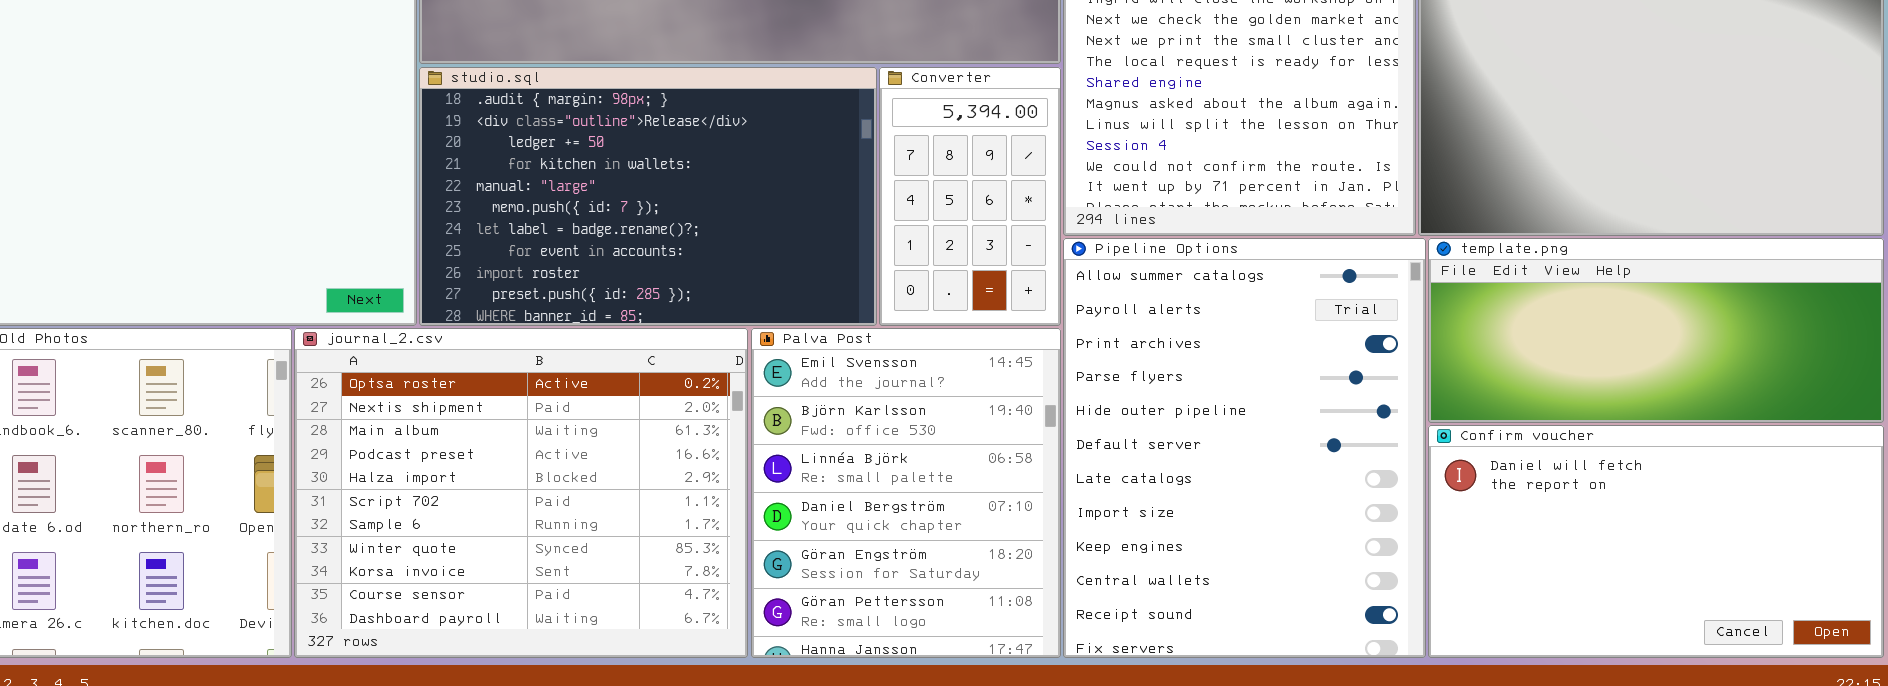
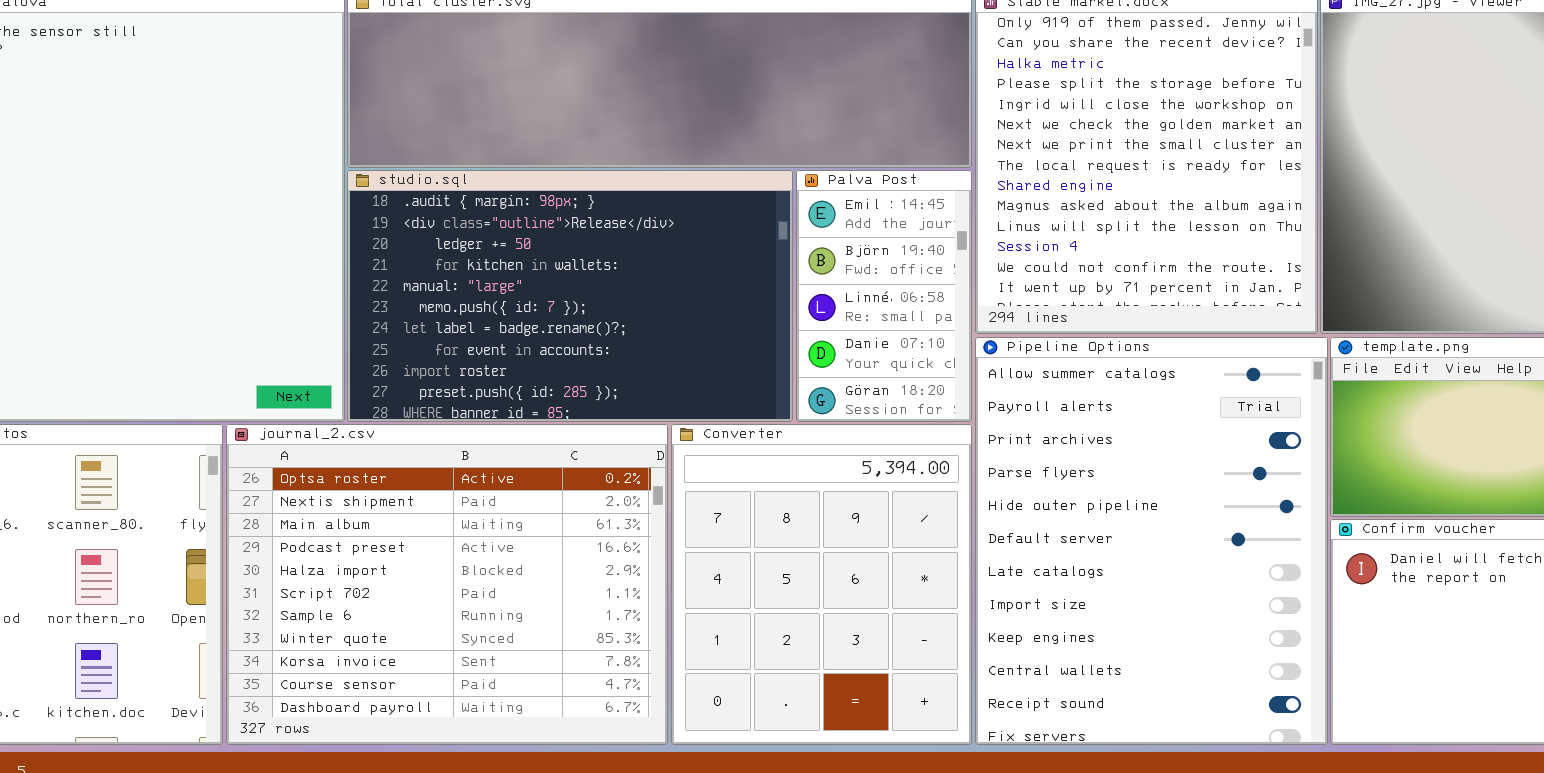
Converter: [879,67,1061,326] -> [671,424,972,745], moved, resized
Palva Post: [751,328,1061,658] -> [796,170,972,422], moved, resized

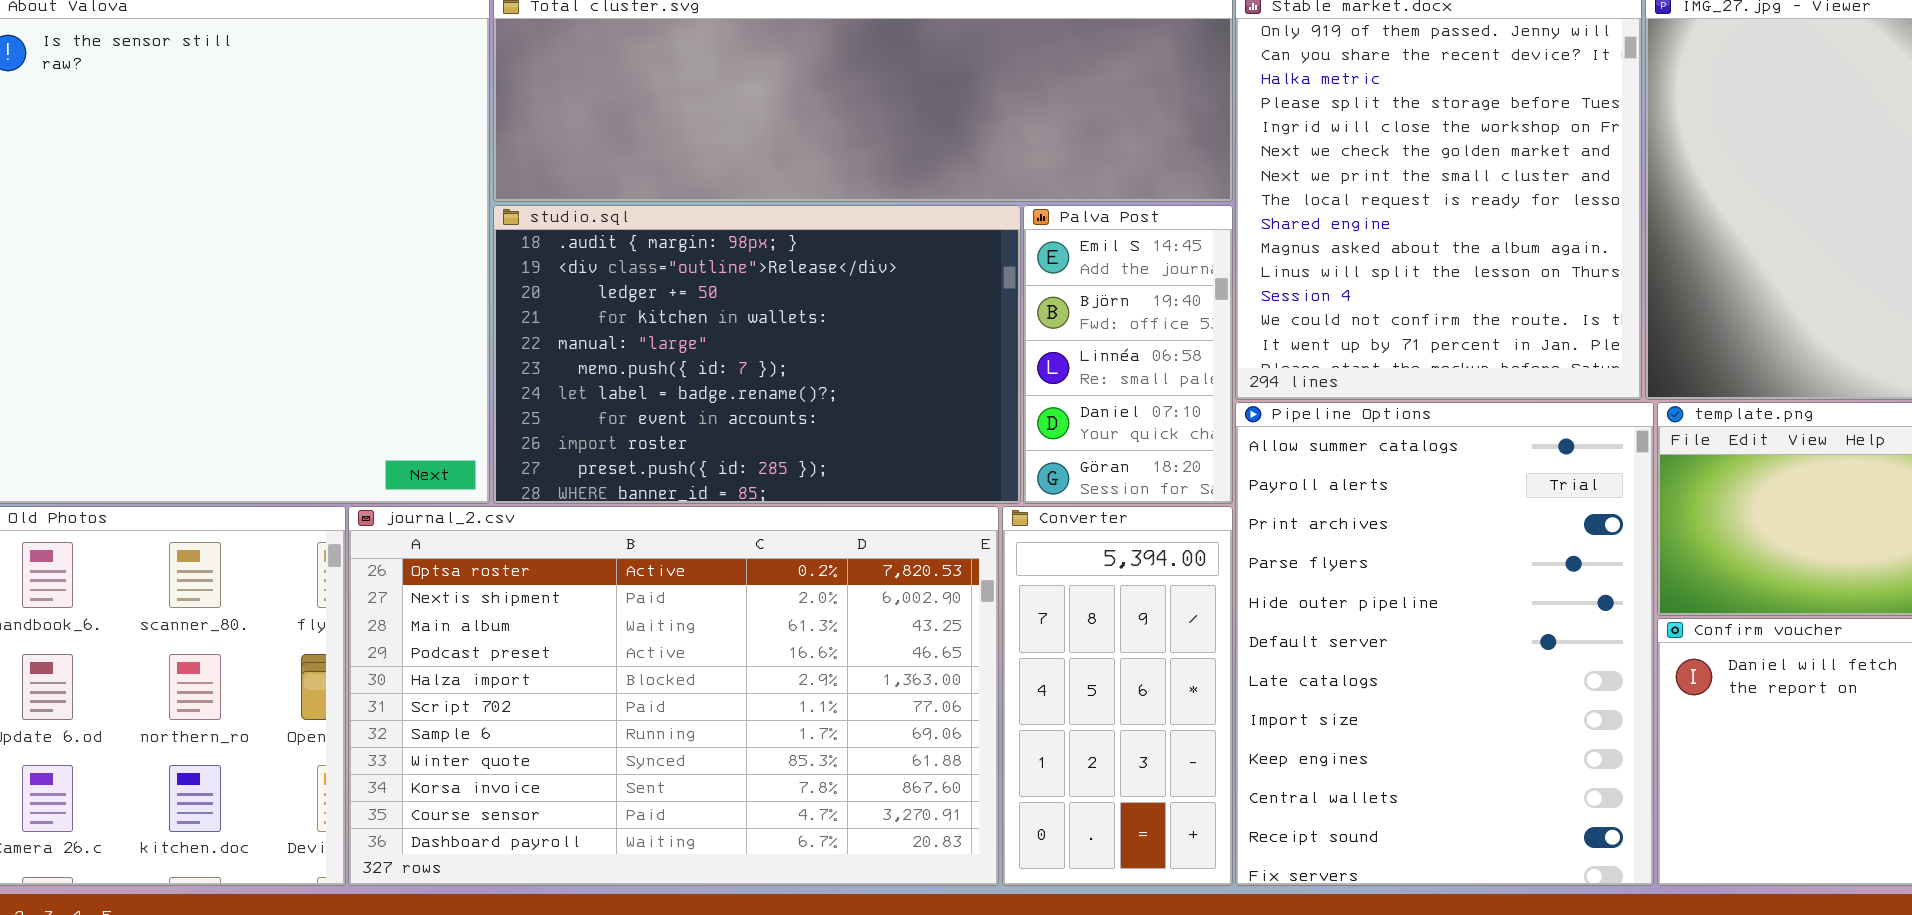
journal_2.csv: [226,424,668,745] -> [348,506,999,886], resized
Converter: [671,424,972,745] -> [1002,506,1233,886], resized

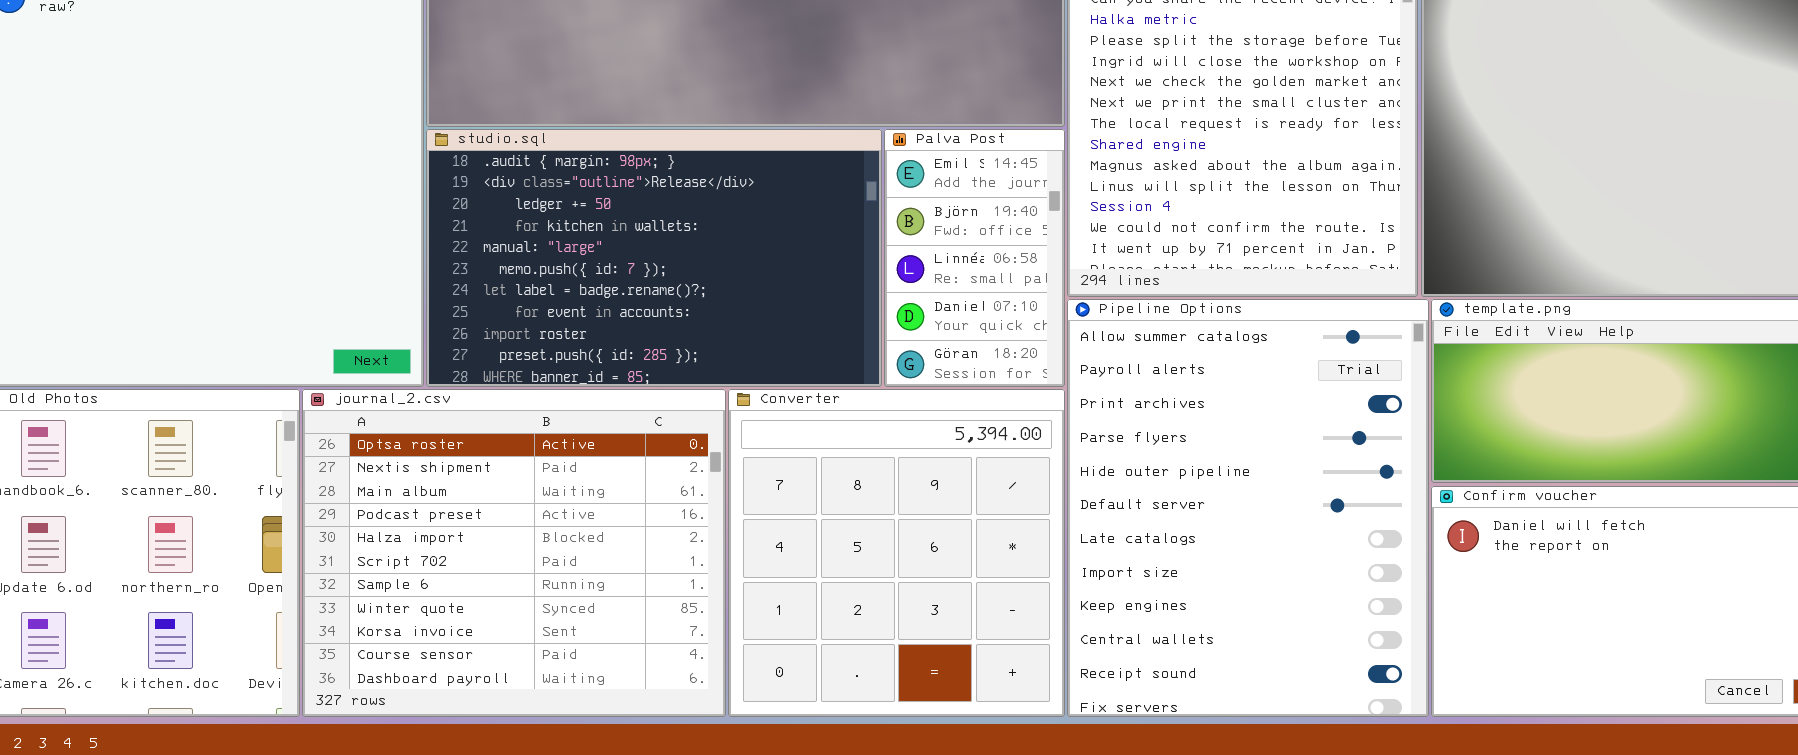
journal_2.csv: [348,506,999,886] -> [302,389,726,717], resized
Converter: [1002,506,1233,886] -> [728,389,1065,717], resized

